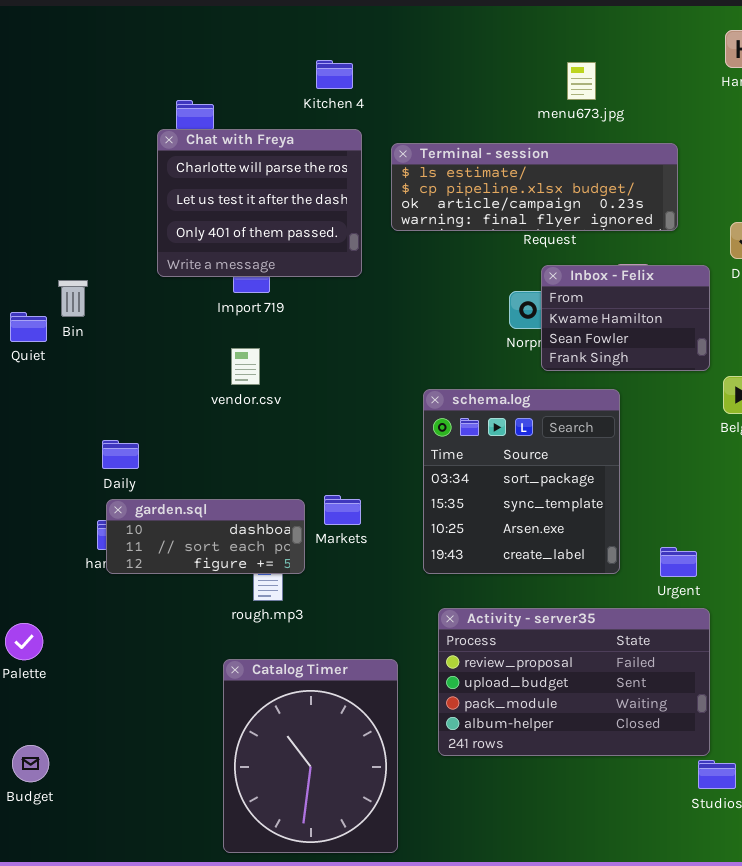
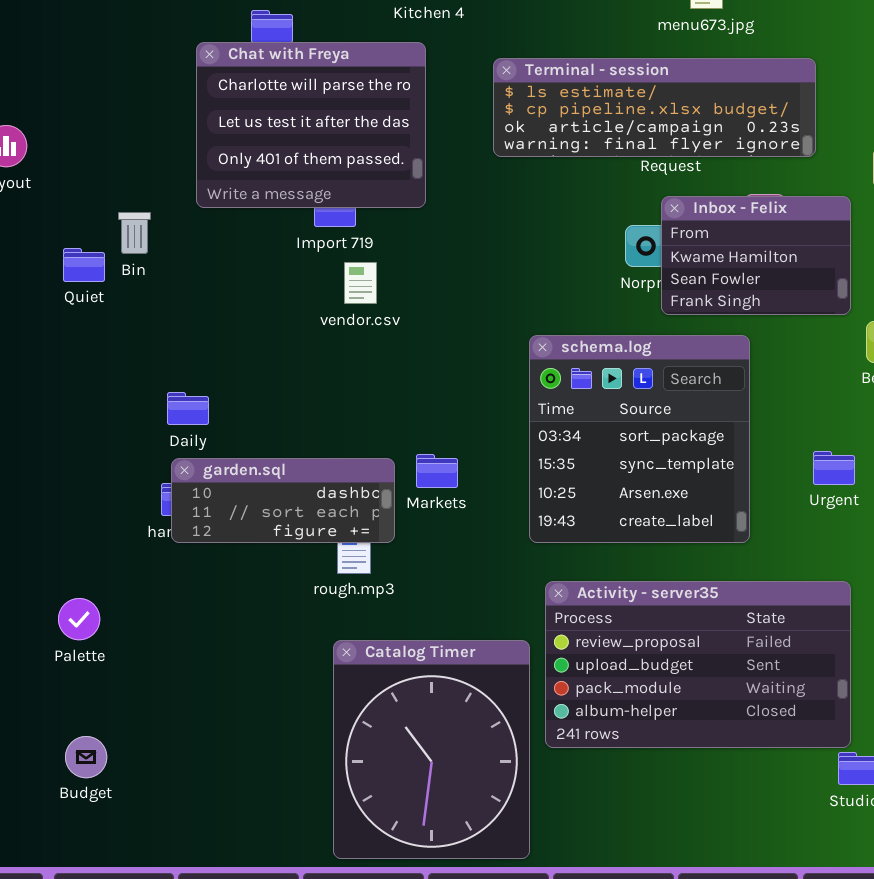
Chat with Freya: [157,129,362,277] -> [196,42,426,208], moved
vendor.csv: [231,348,260,385] -> [344,262,377,304], moved
Urgent: [660,547,697,577] -> [813,451,855,485], moved
Catalog Timer: [223,659,398,853] -> [333,640,530,859], moved

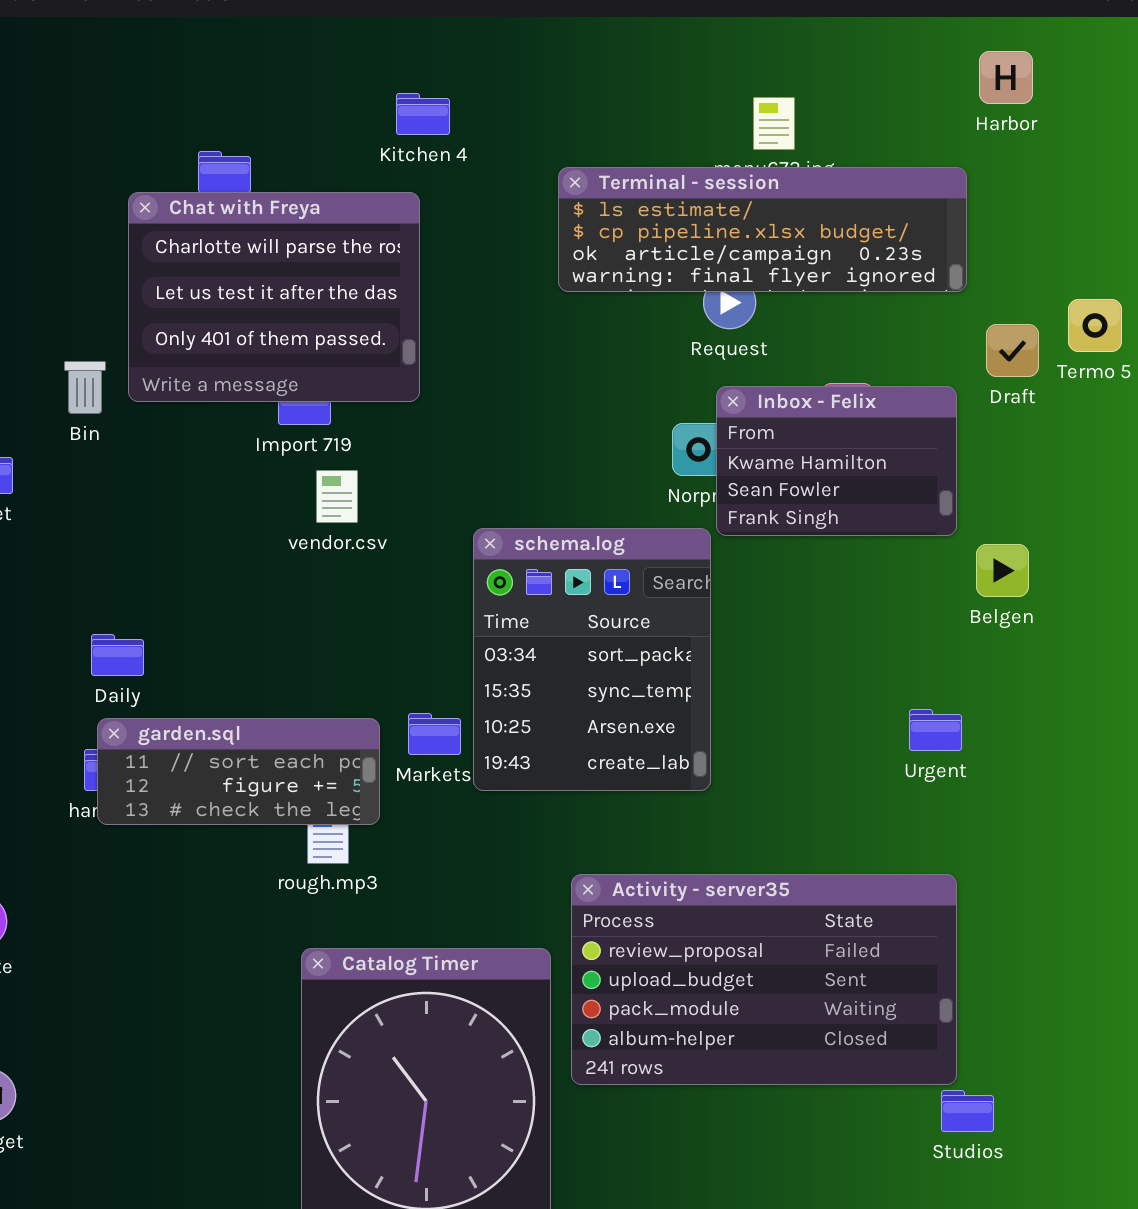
Terminal - session: [493,58,816,157] -> [558,167,967,292], moved
Bin: [118,212,151,254] -> [64,361,106,414], moved
schema.log: [529,335,750,543] -> [473,528,711,791], moved, resized
garden.sql: [171,458,395,543] -> [97,718,380,825], scrolled down 1 row

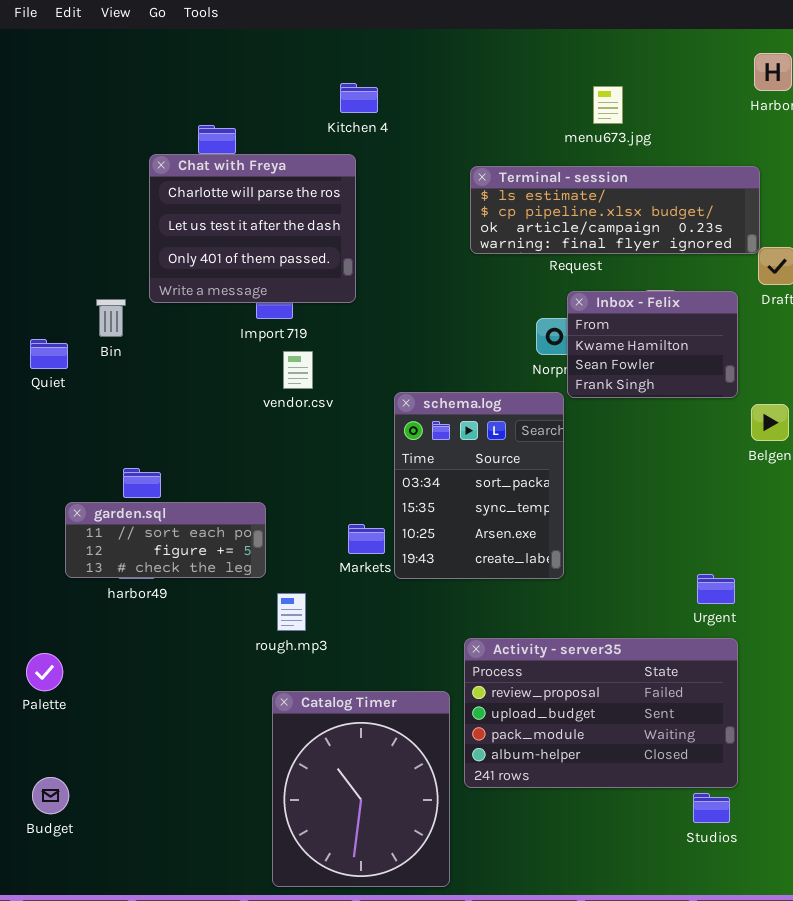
Terminal - session: [558,167,967,292] -> [470,166,760,254], moved
Bin: [64,361,106,414] -> [96,299,126,337], moved
Urgent: [909,709,962,751] -> [697,574,735,604], moved
garden.sql: [97,718,380,825] -> [65,502,266,578], moved
Studios: [941,1090,994,1132] -> [693,793,730,823], moved

